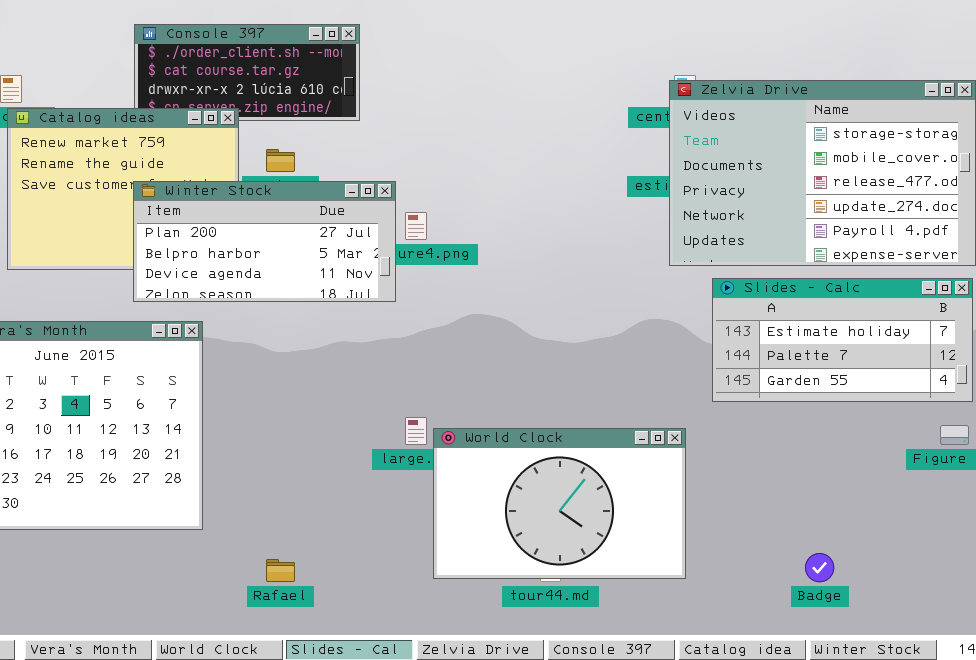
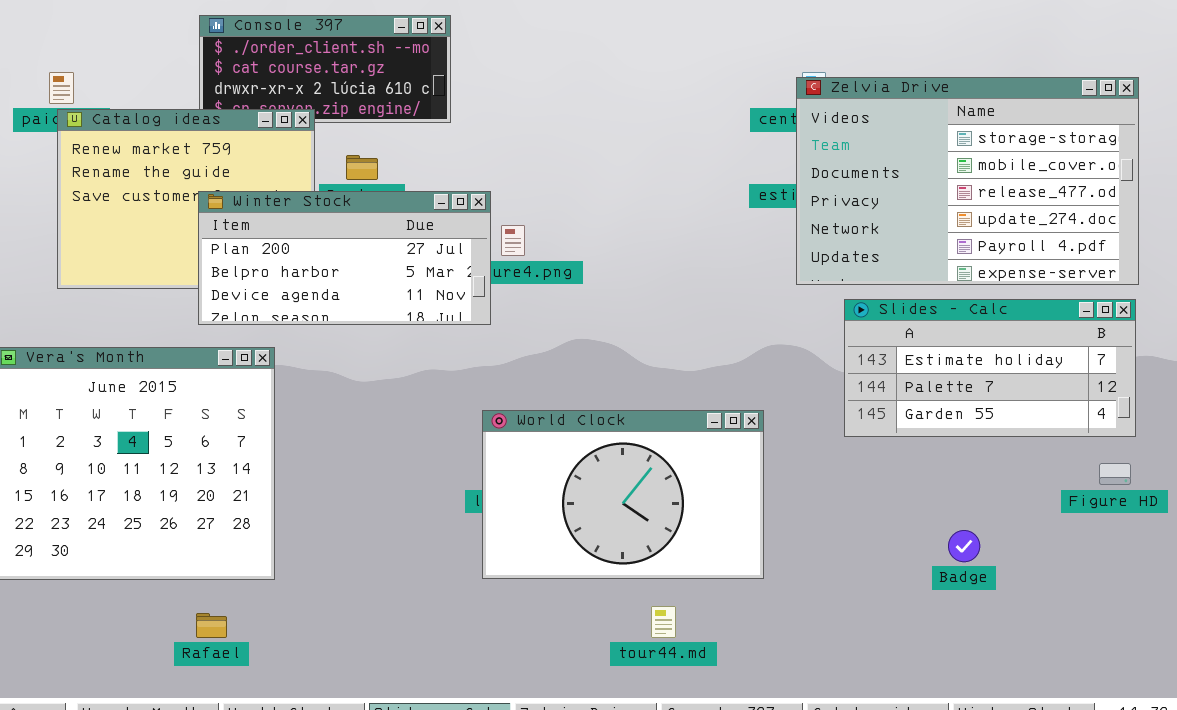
World Clock: [433,428,686,579] -> [482,410,764,579], moved
Badge: [805,553,834,582] -> [948,530,980,562], moved
Rafael: [266,559,295,582] -> [196,613,227,638], moved

